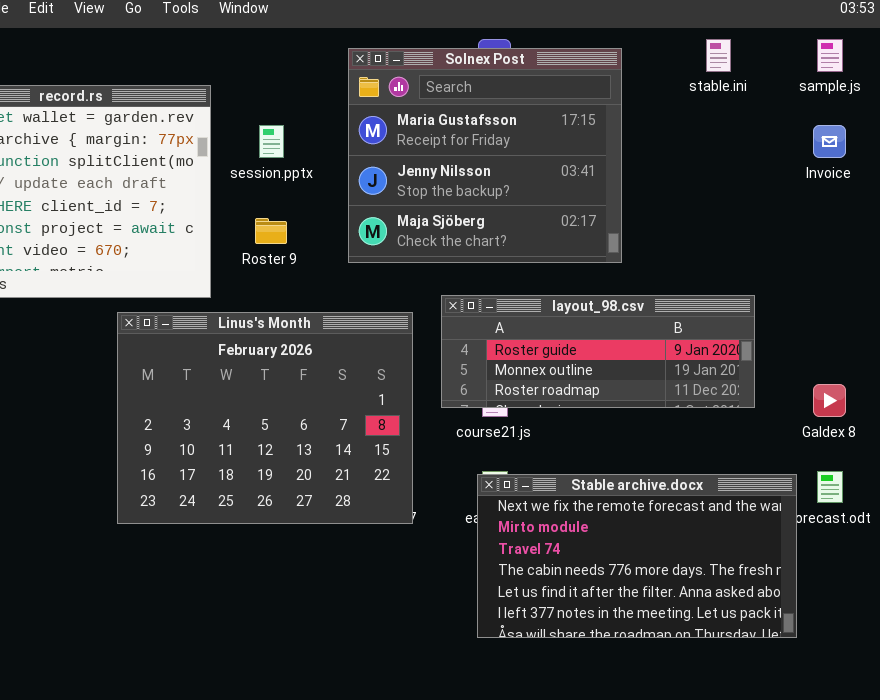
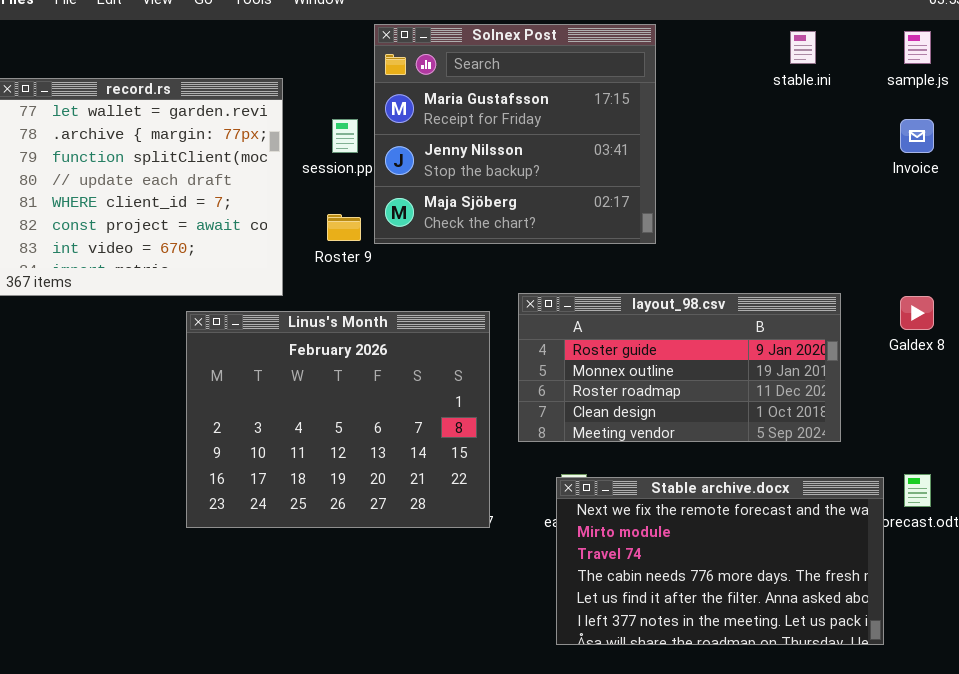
Solnex Post: [348,48,622,263] -> [374,24,656,244], moved
layout_98.csv: [441,295,755,408] -> [518,293,841,442], resized
Galdex 8: [813,384,846,417] -> [900,296,934,330], moved

